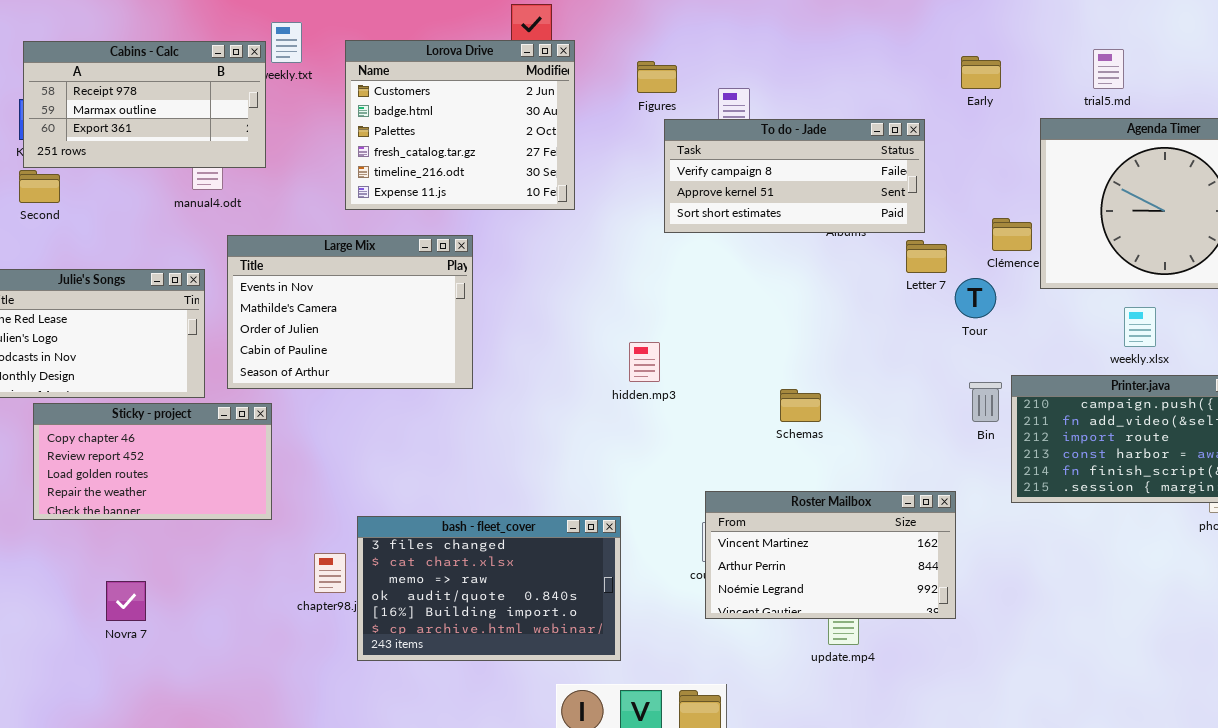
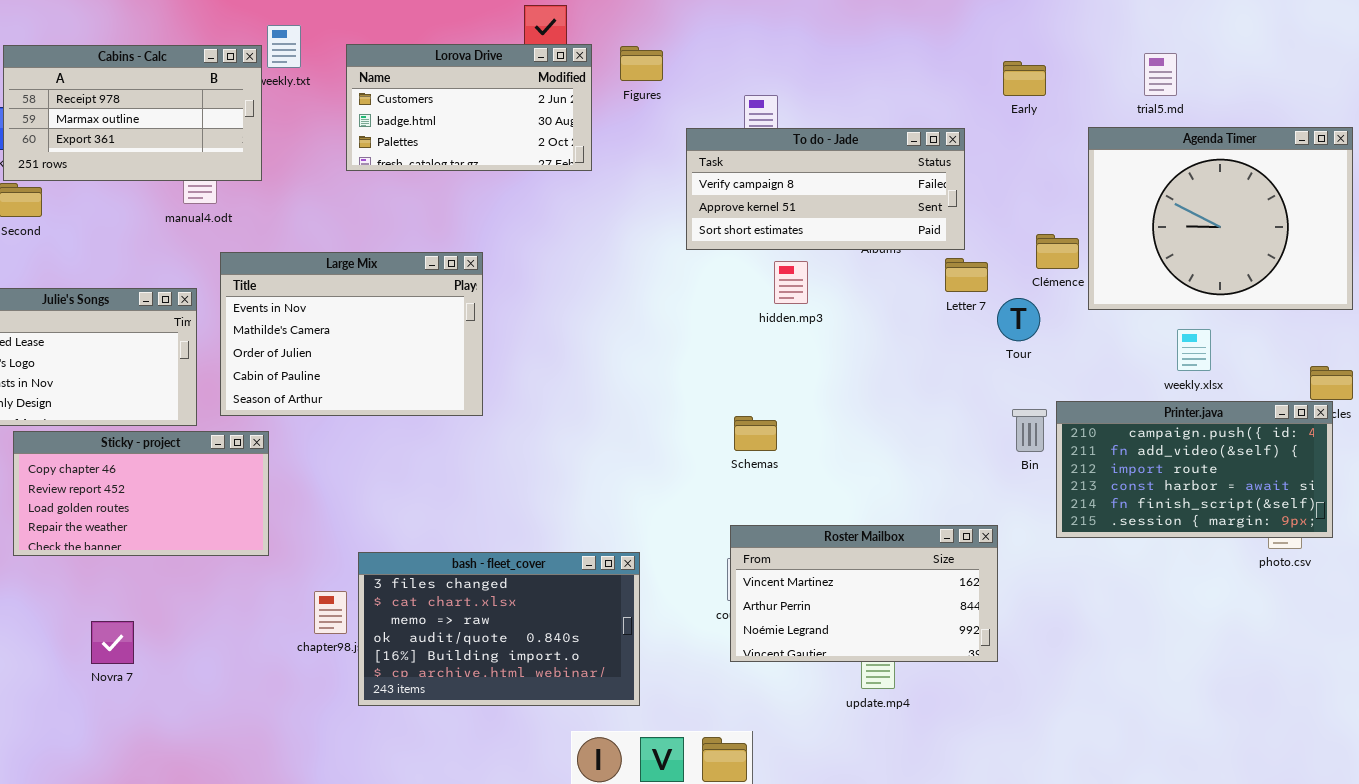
Lorova Drive: [345,40,575,210] -> [346,44,592,171], resized
Figures: [637,61,677,93] -> [620,46,663,81], moved
hidden.mp3: [629,342,660,382] -> [774,261,808,304], moved
Schemas: [780,389,821,422] -> [734,416,777,451], moved

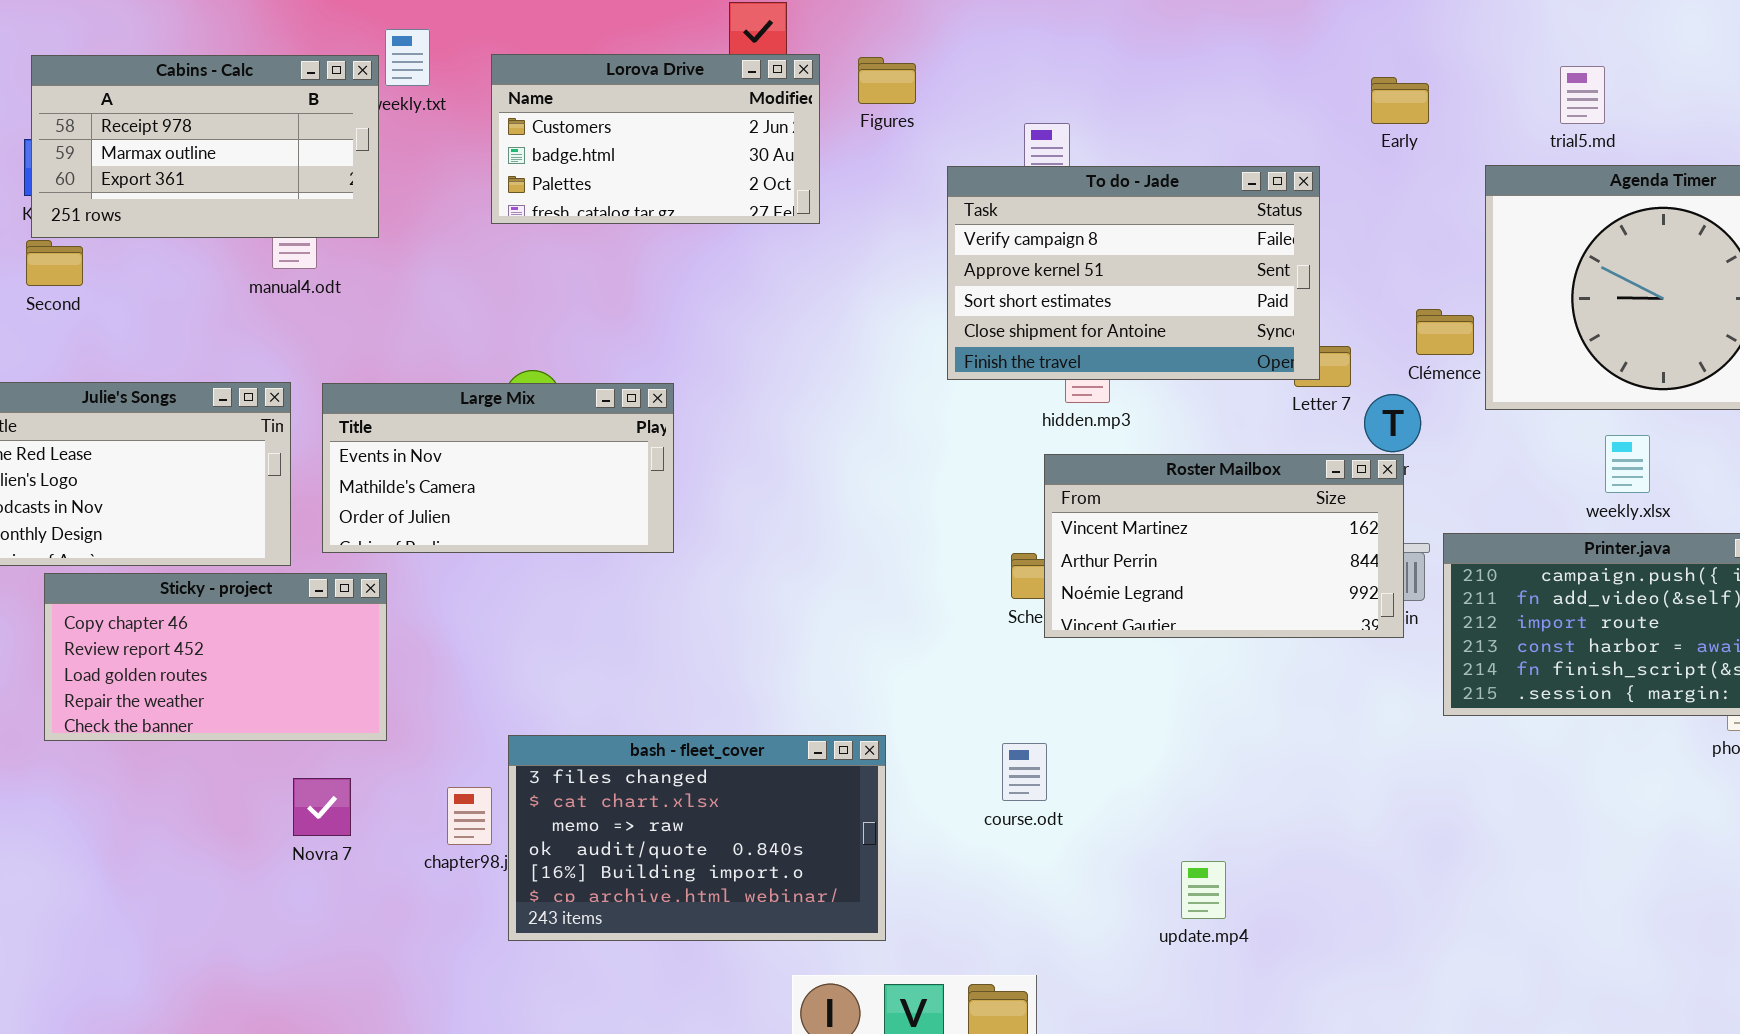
To do - Jade: [686,128,965,250] -> [947,166,1320,380], resized
Large Mix: [220,252,483,416] -> [322,383,674,553], resized
Roster Mailbox: [730,525,998,662] -> [1044,454,1404,638], moved
Novra 7: [91,621,134,664] -> [293,778,351,836], moved

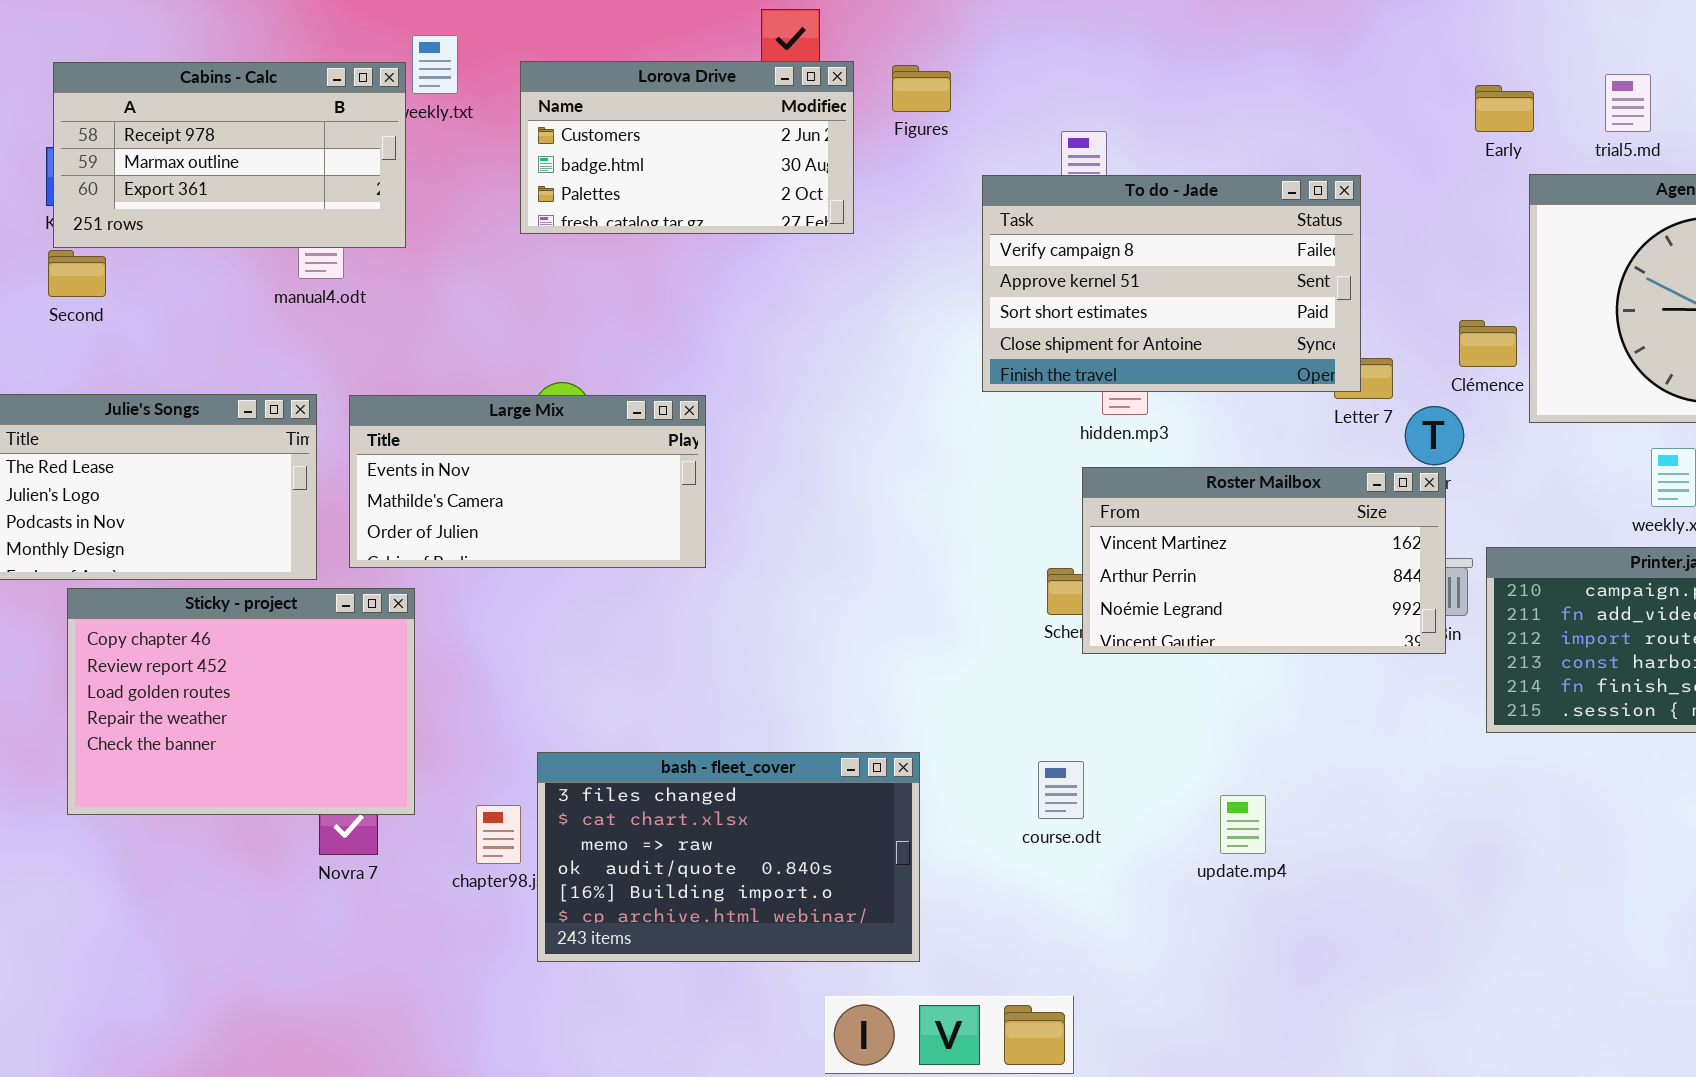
Early: [1371,77,1429,124] -> [1475,85,1534,132], moved
Sticky - project: [44,573,387,741] -> [67,588,415,815], resized
update.mp4: [1181,861,1226,919] -> [1220,795,1266,854], moved

